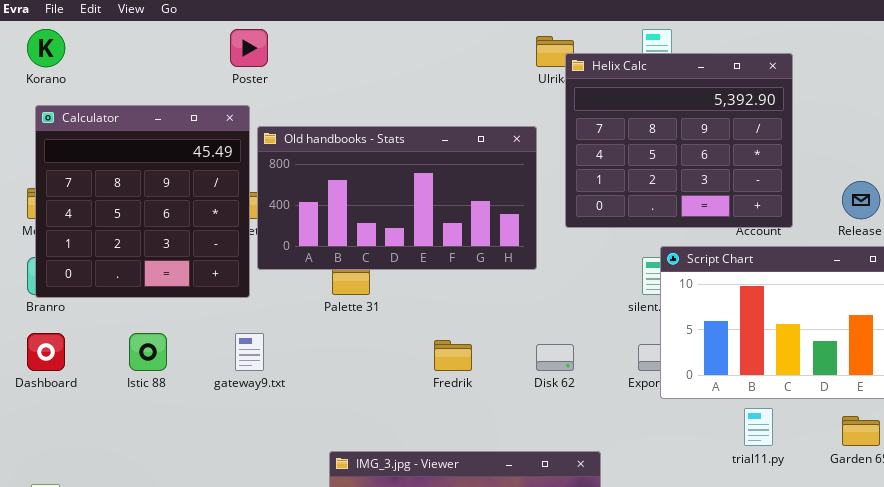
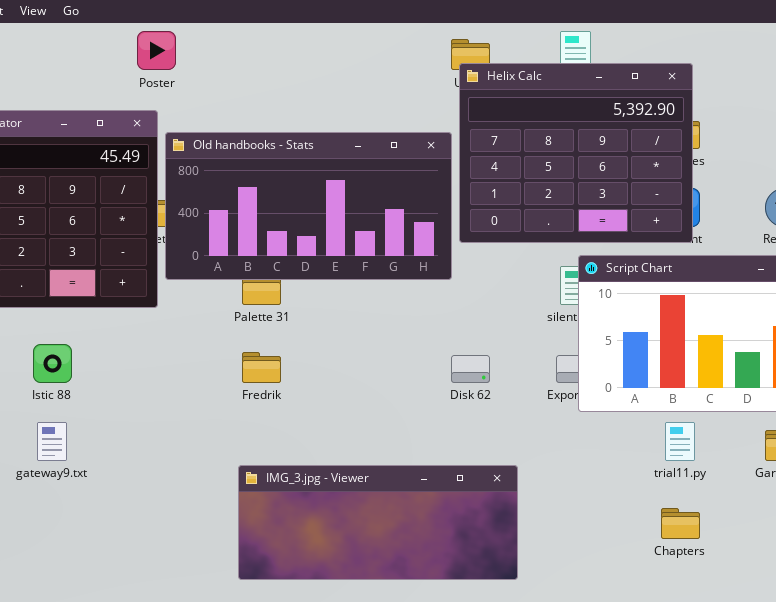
Helix Calc: [565,53,793,228] -> [459,63,693,243], moved
gateway9.txt: [235,333,264,371] -> [37,422,67,461], moved
Fredrik: [434,340,472,371] -> [242,352,281,383], moved

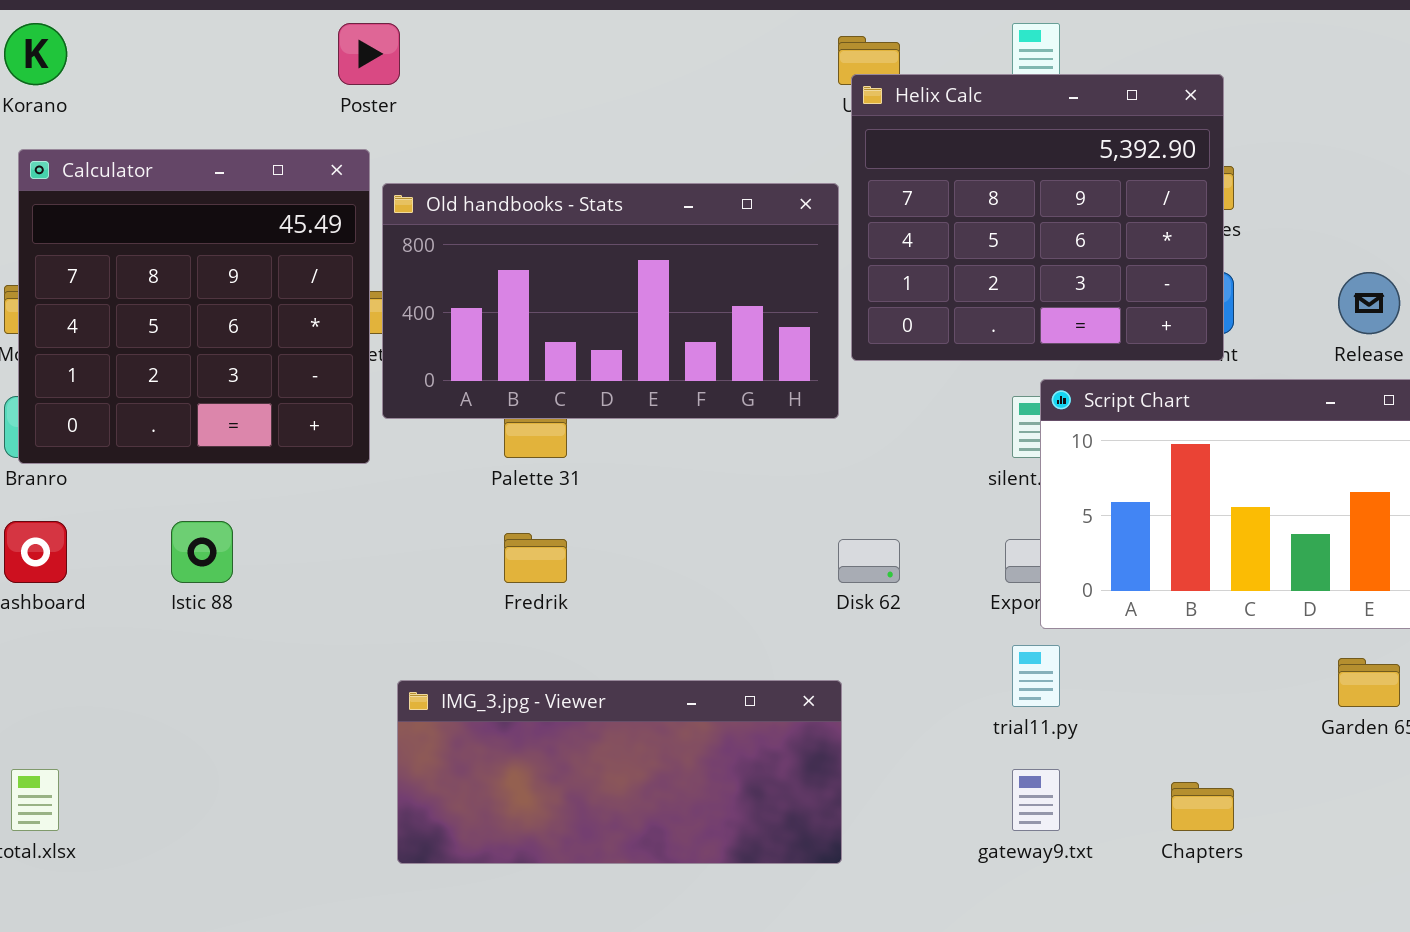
gateway9.txt: [37,422,67,461] -> [1012,769,1060,831], moved
trial11.py: [665,422,695,461] -> [1012,645,1060,707], moved
IMG_3.jpg - Viewer: [238,465,518,580] -> [397,680,842,864], moved

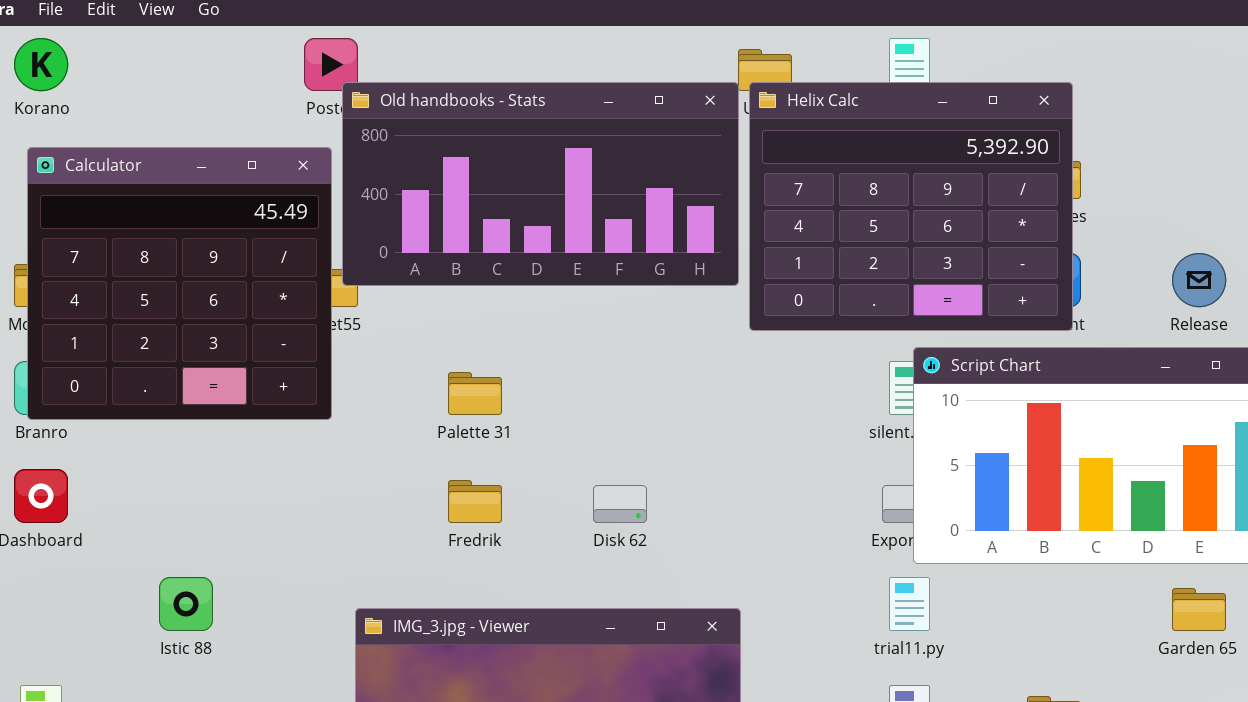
Old handbooks - Stats: [382,183,839,419] -> [342,82,739,286], moved
Istic 88: [171,521,233,583] -> [159,577,213,631], moved
Disk 62: [838,539,900,583] -> [593,485,647,523], moved

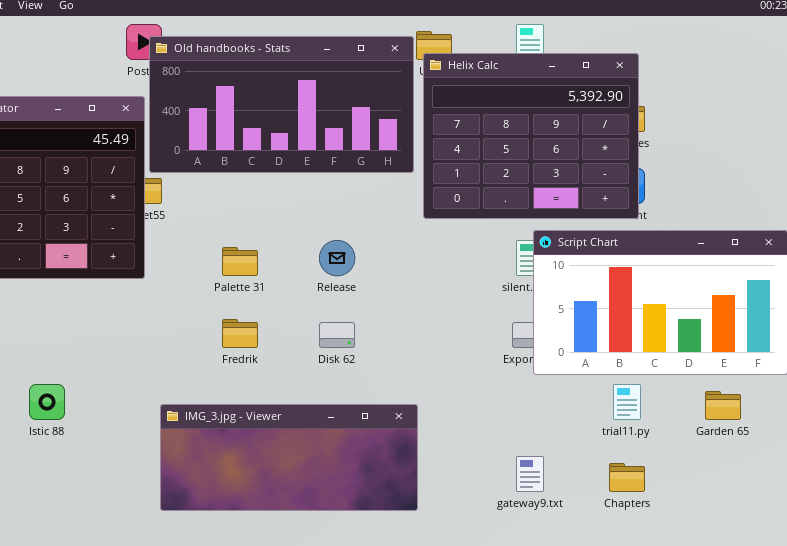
Old handbooks - Stats: [342,82,739,286] -> [149,36,414,173], moved
Release: [1172,253,1226,307] -> [319,240,355,276], moved
trial11.py: [889,577,930,631] -> [613,384,641,420], moved

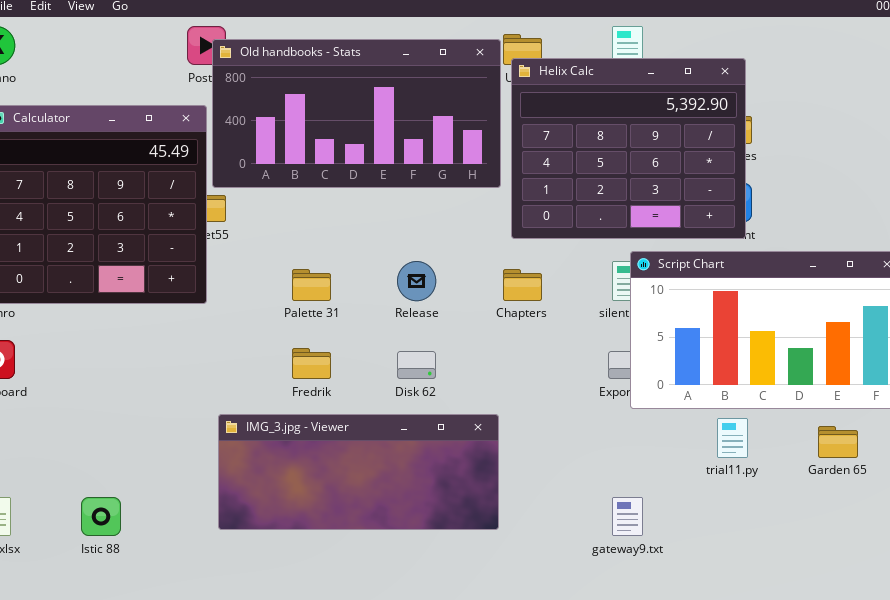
Istic 88: [29,384,65,420] -> [81,497,121,536], moved
IMG_3.jpg - Viewer: [160,404,418,511] -> [218,414,499,530], moved
Chapters: [609,463,645,492] -> [503,269,542,301], moved

